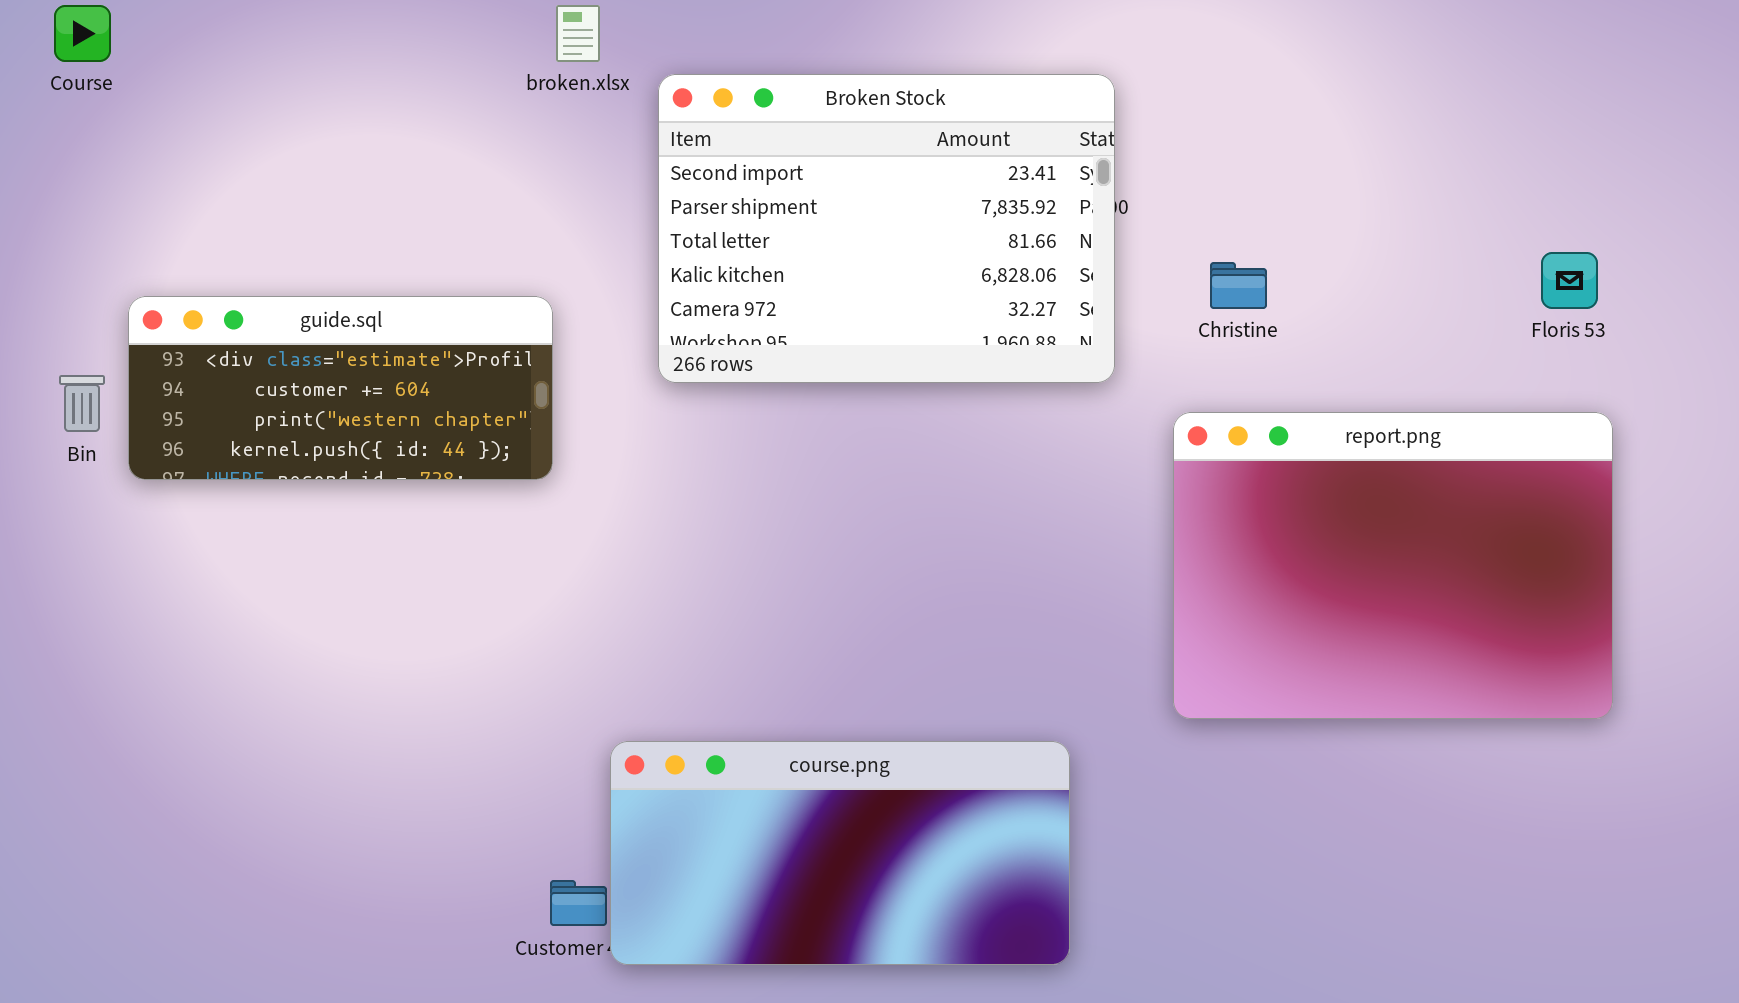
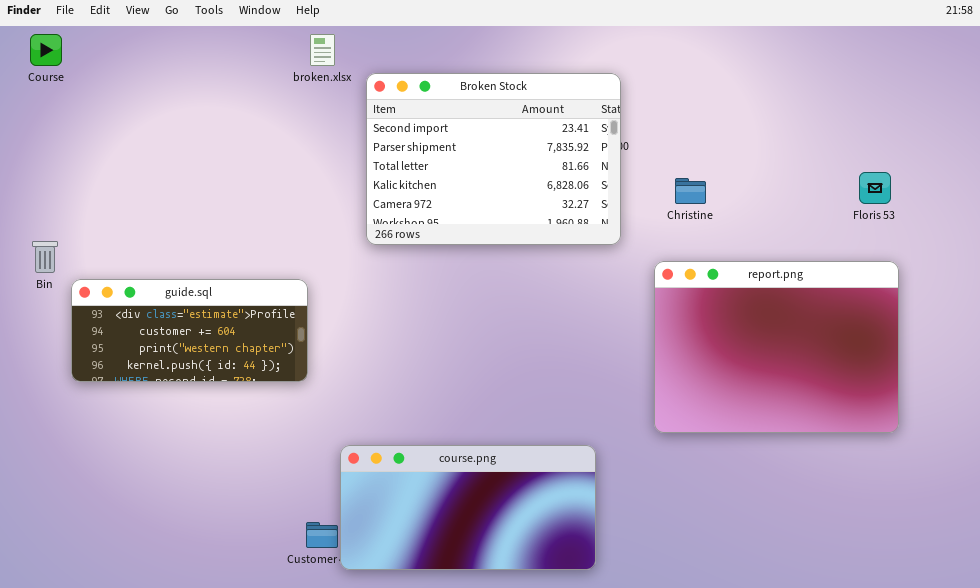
guide.sql: [128,296,553,480] -> [71,279,308,382], moved

